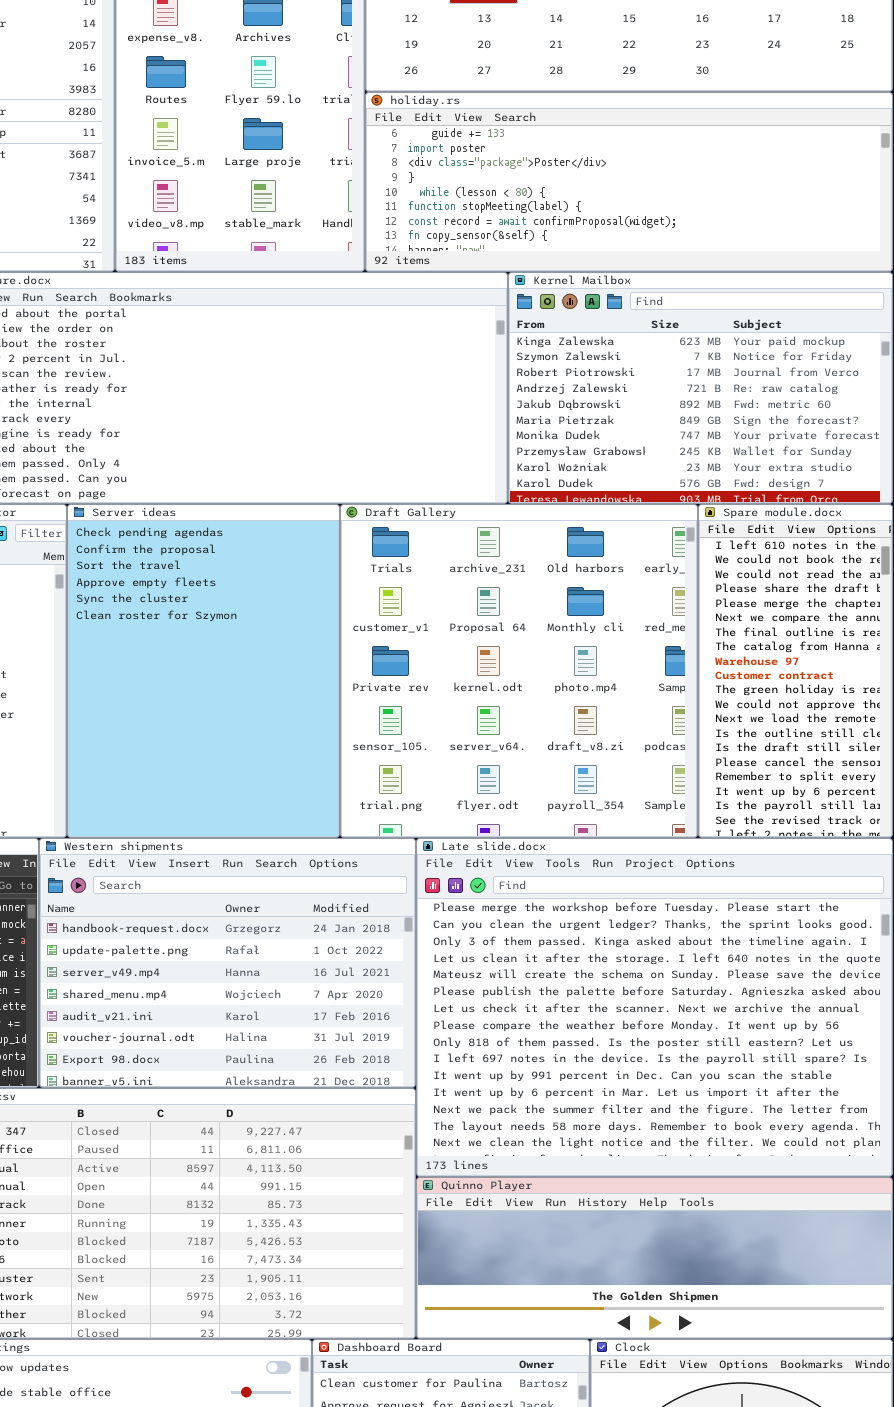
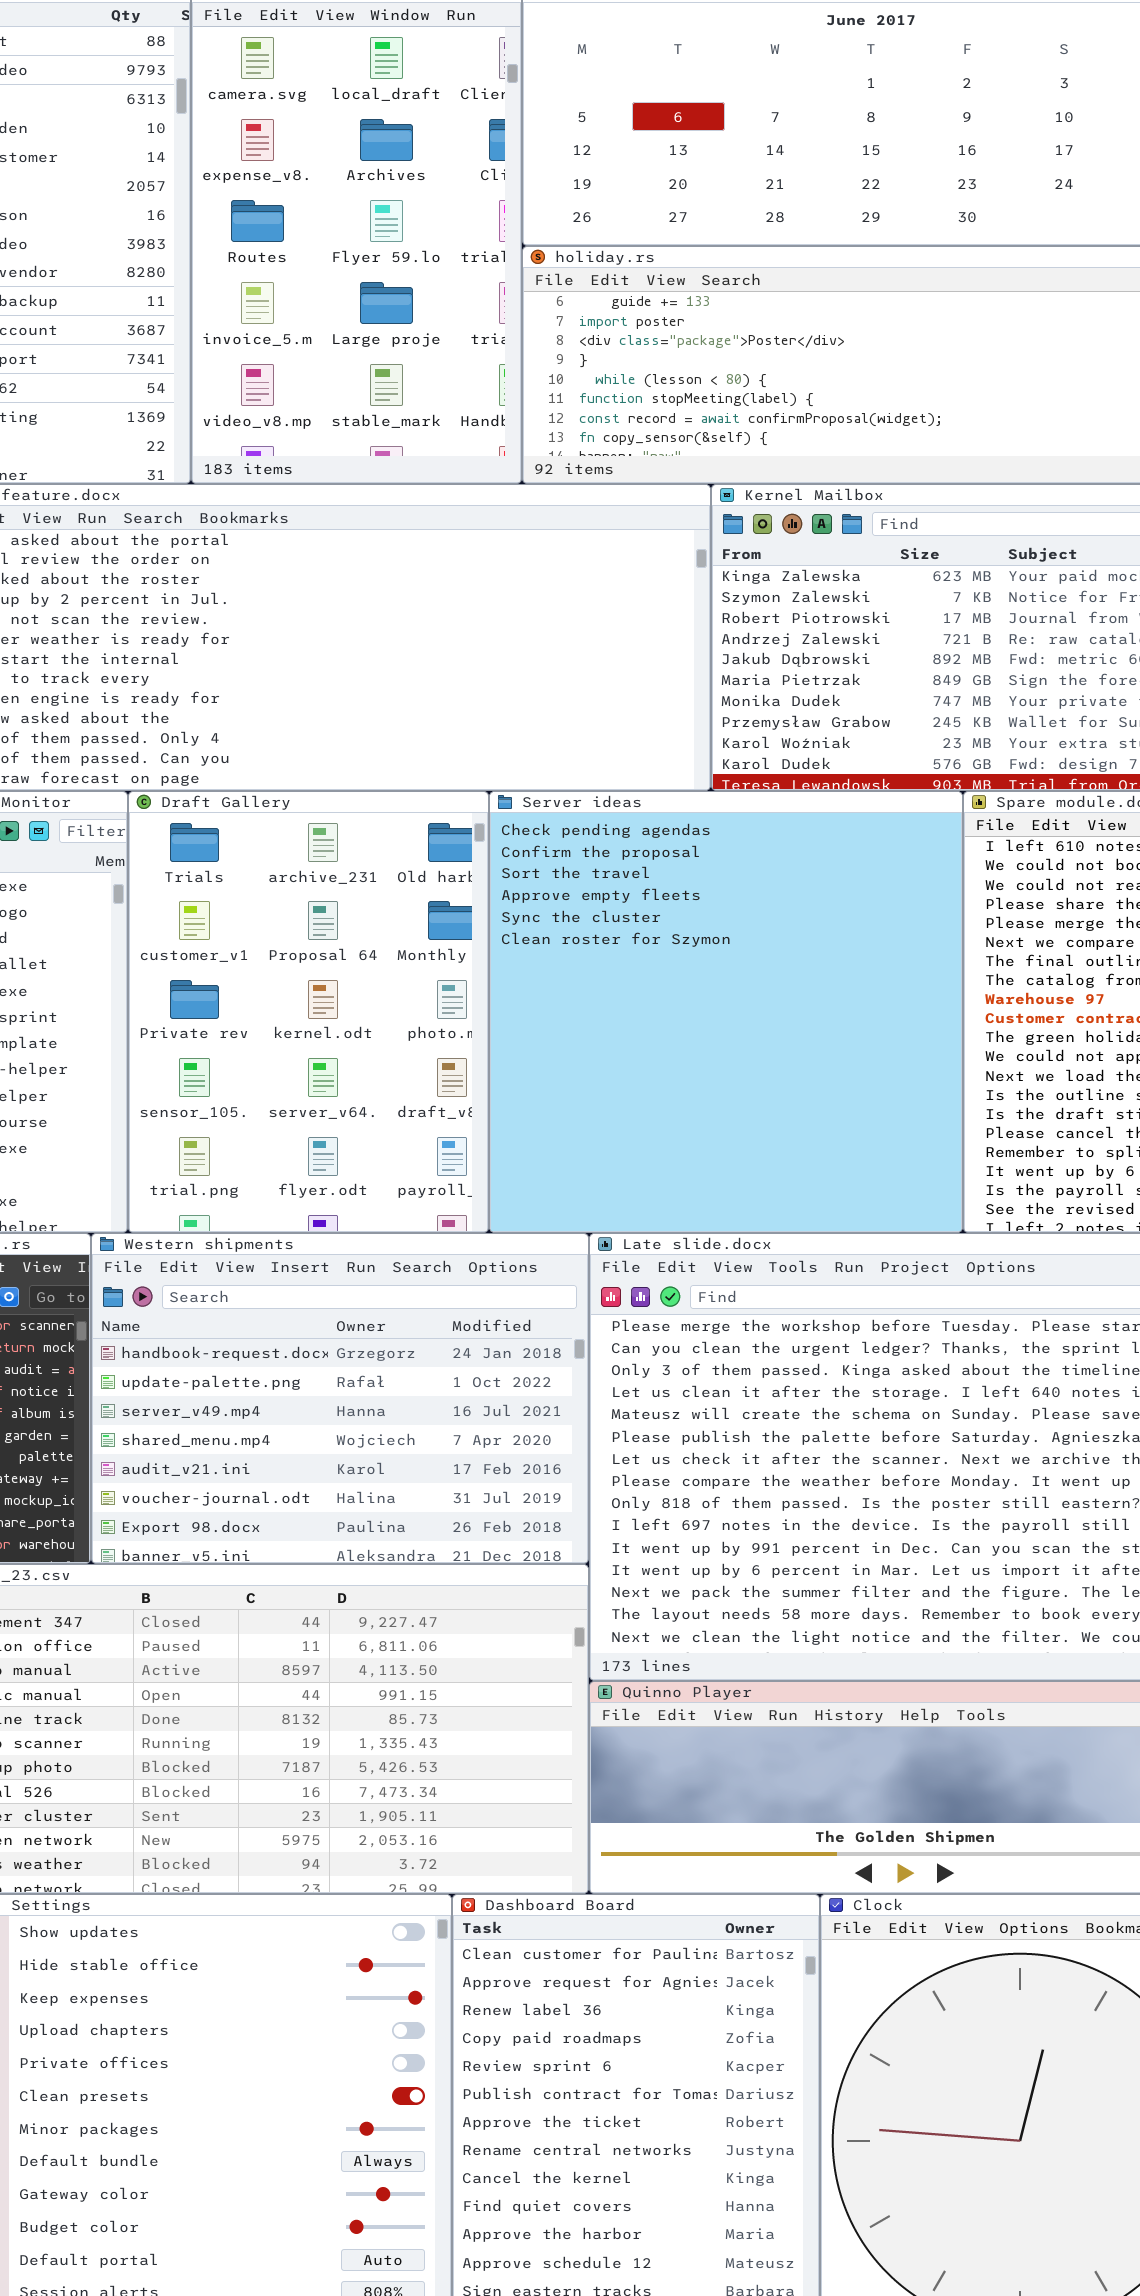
Server ideas: [67,504,340,838] -> [489,791,963,1233], moved, resized
Draft Gallery: [340,504,698,838] -> [128,791,489,1233], moved, resized

